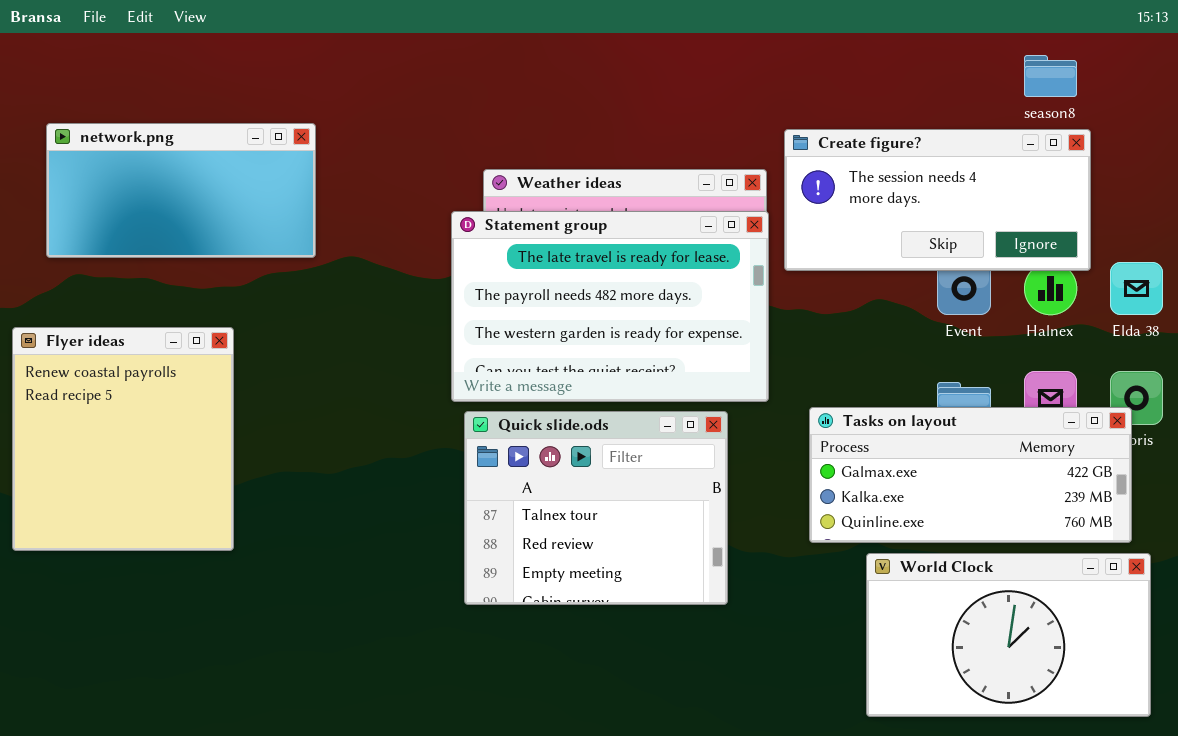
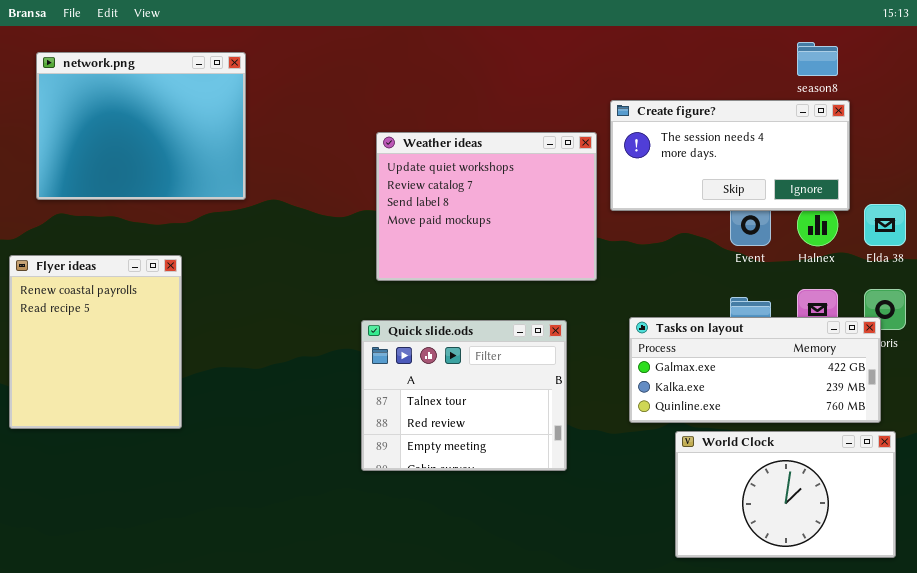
network.png: [46,123,316,258] -> [36,52,246,200], resized
Statement group: [451,211,769,402] -> none, closed

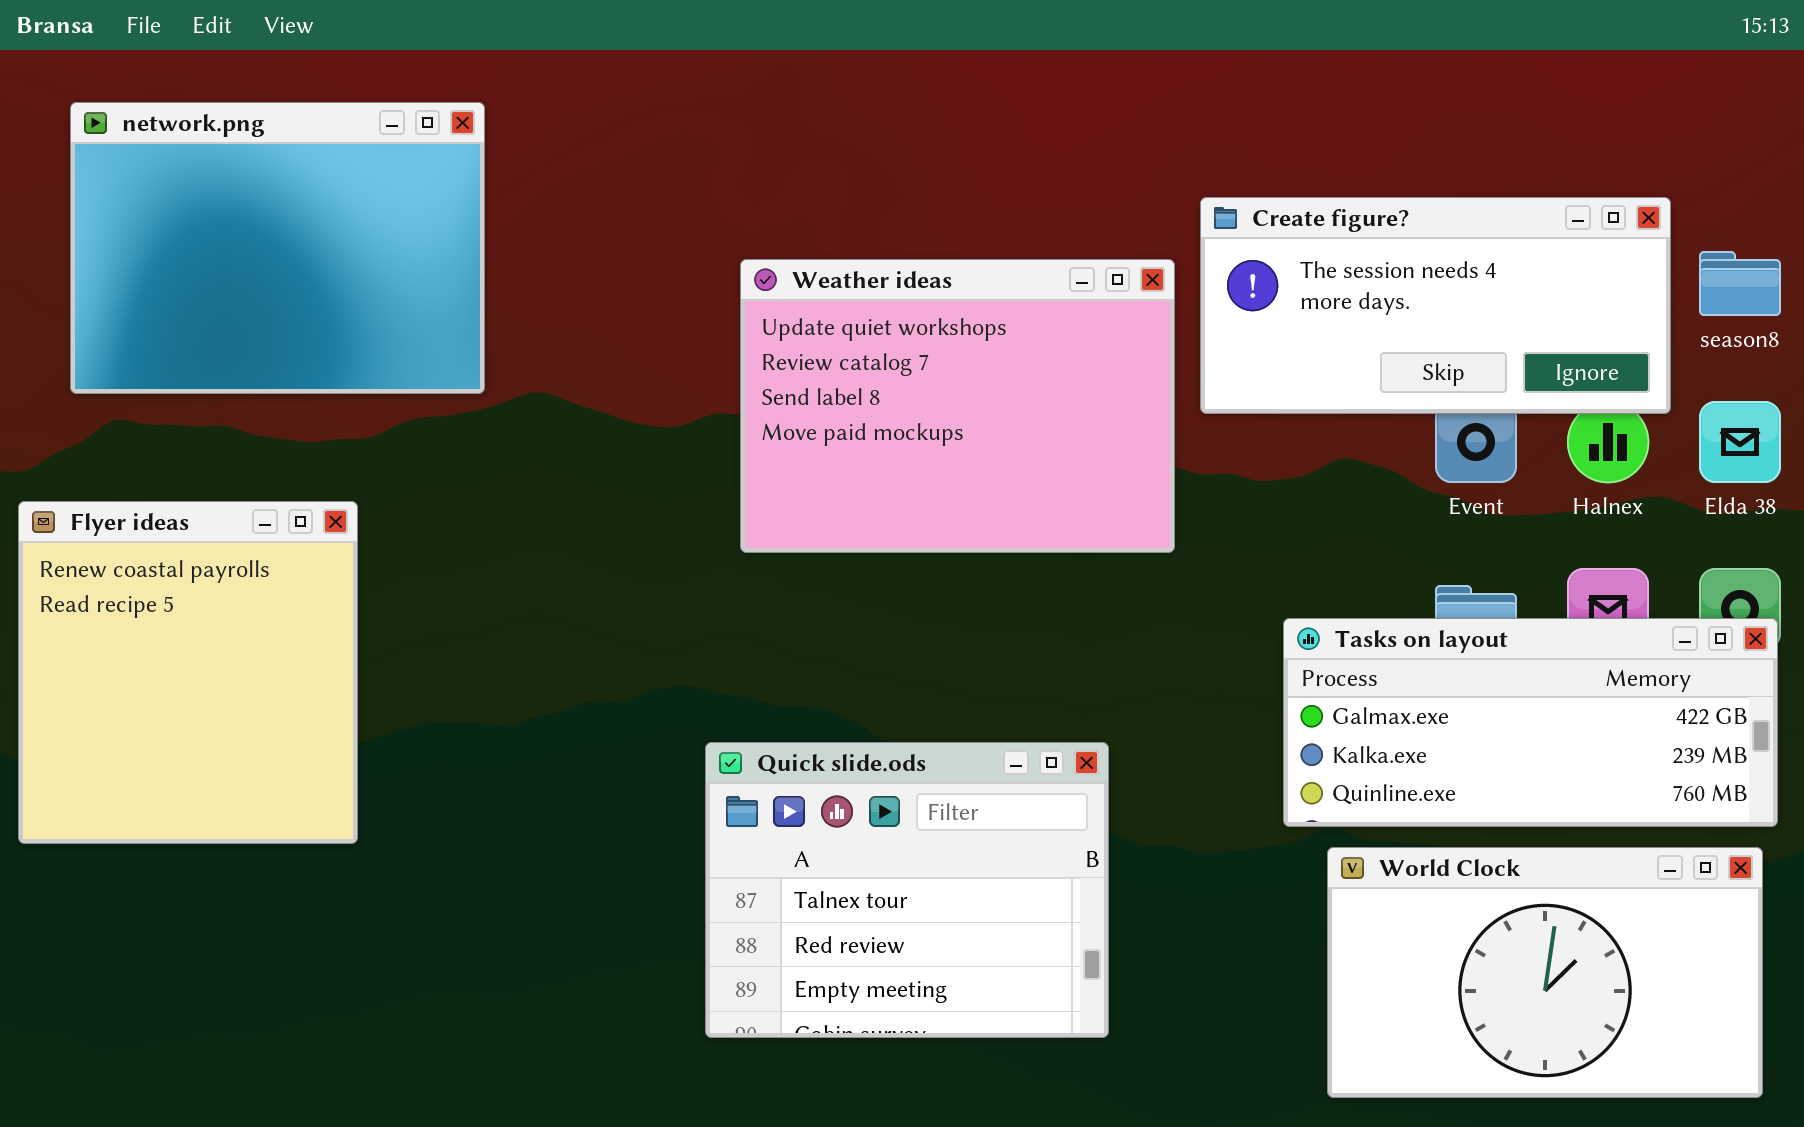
season8: [797,42,838,76] -> [1699,251,1781,316], moved
Tasks on layout: [629,317,881,423] -> [1283,618,1778,827], moved
Quick slide.ods: [361,320,567,471] -> [705,742,1109,1038], moved

